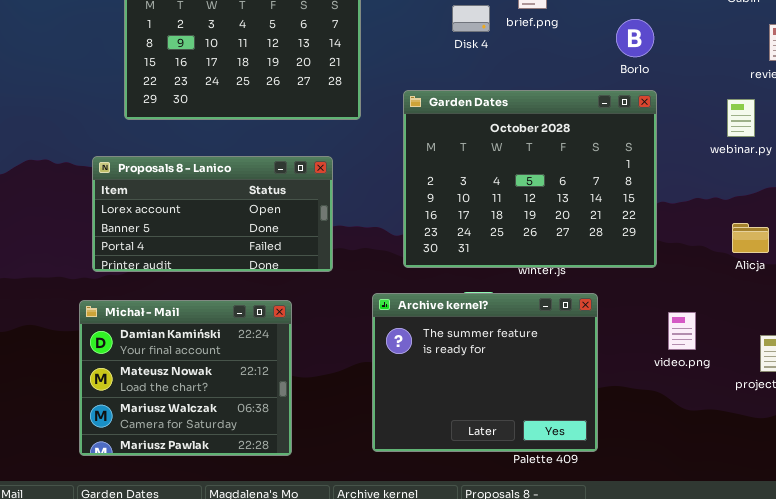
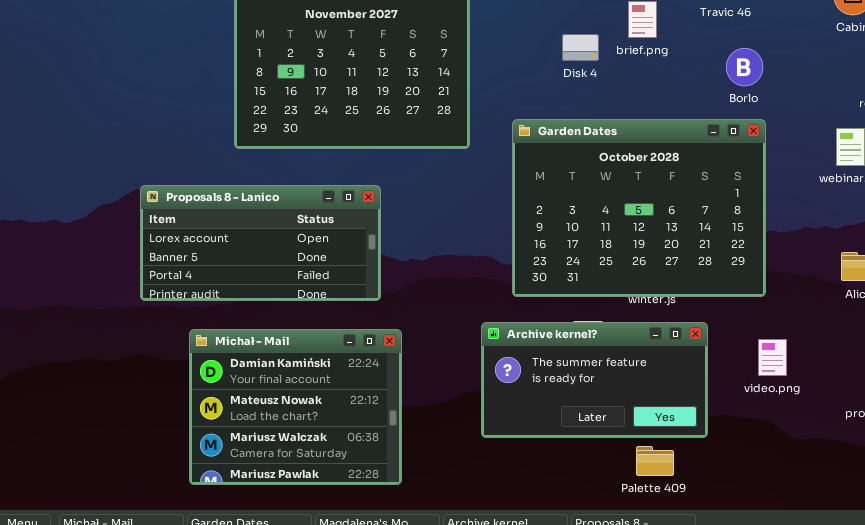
Proposals 8 - Lanico: [92,156,333,272] -> [140,185,381,301], moved
Archive kernel?: [372,293,598,452] -> [481,322,708,438], resized
video.png: [668,312,696,350] -> [758,339,787,376], moved

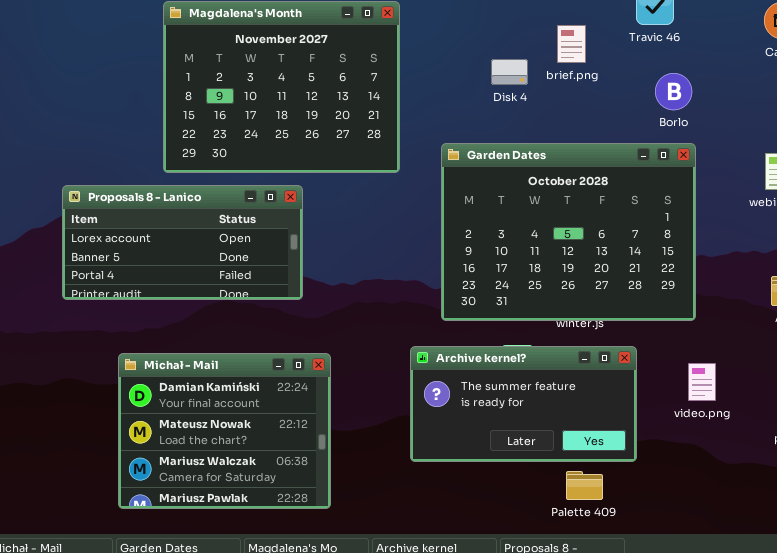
Proposals 8 - Lanico: [140,185,381,301] -> [62,185,303,300], moved

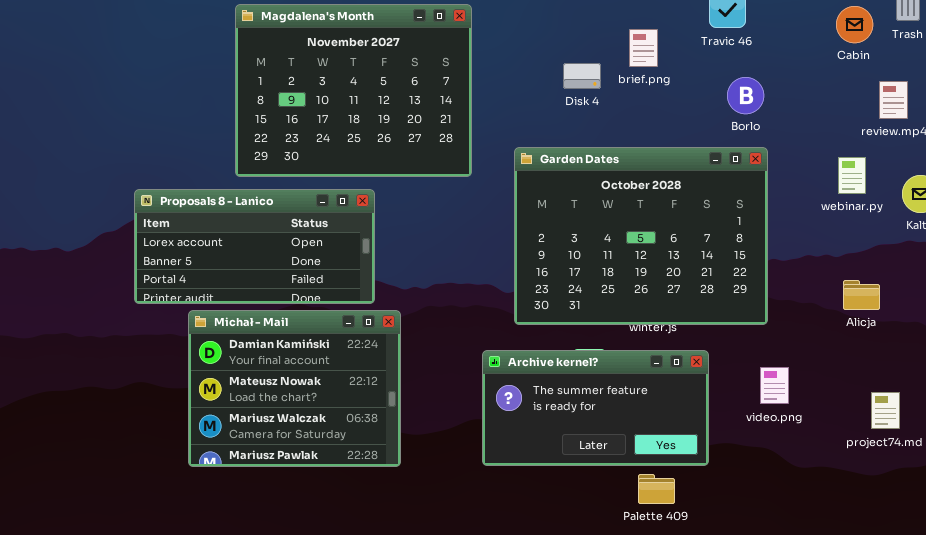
Michał - Mail: [118,353,331,509] -> [188,310,401,467], moved

